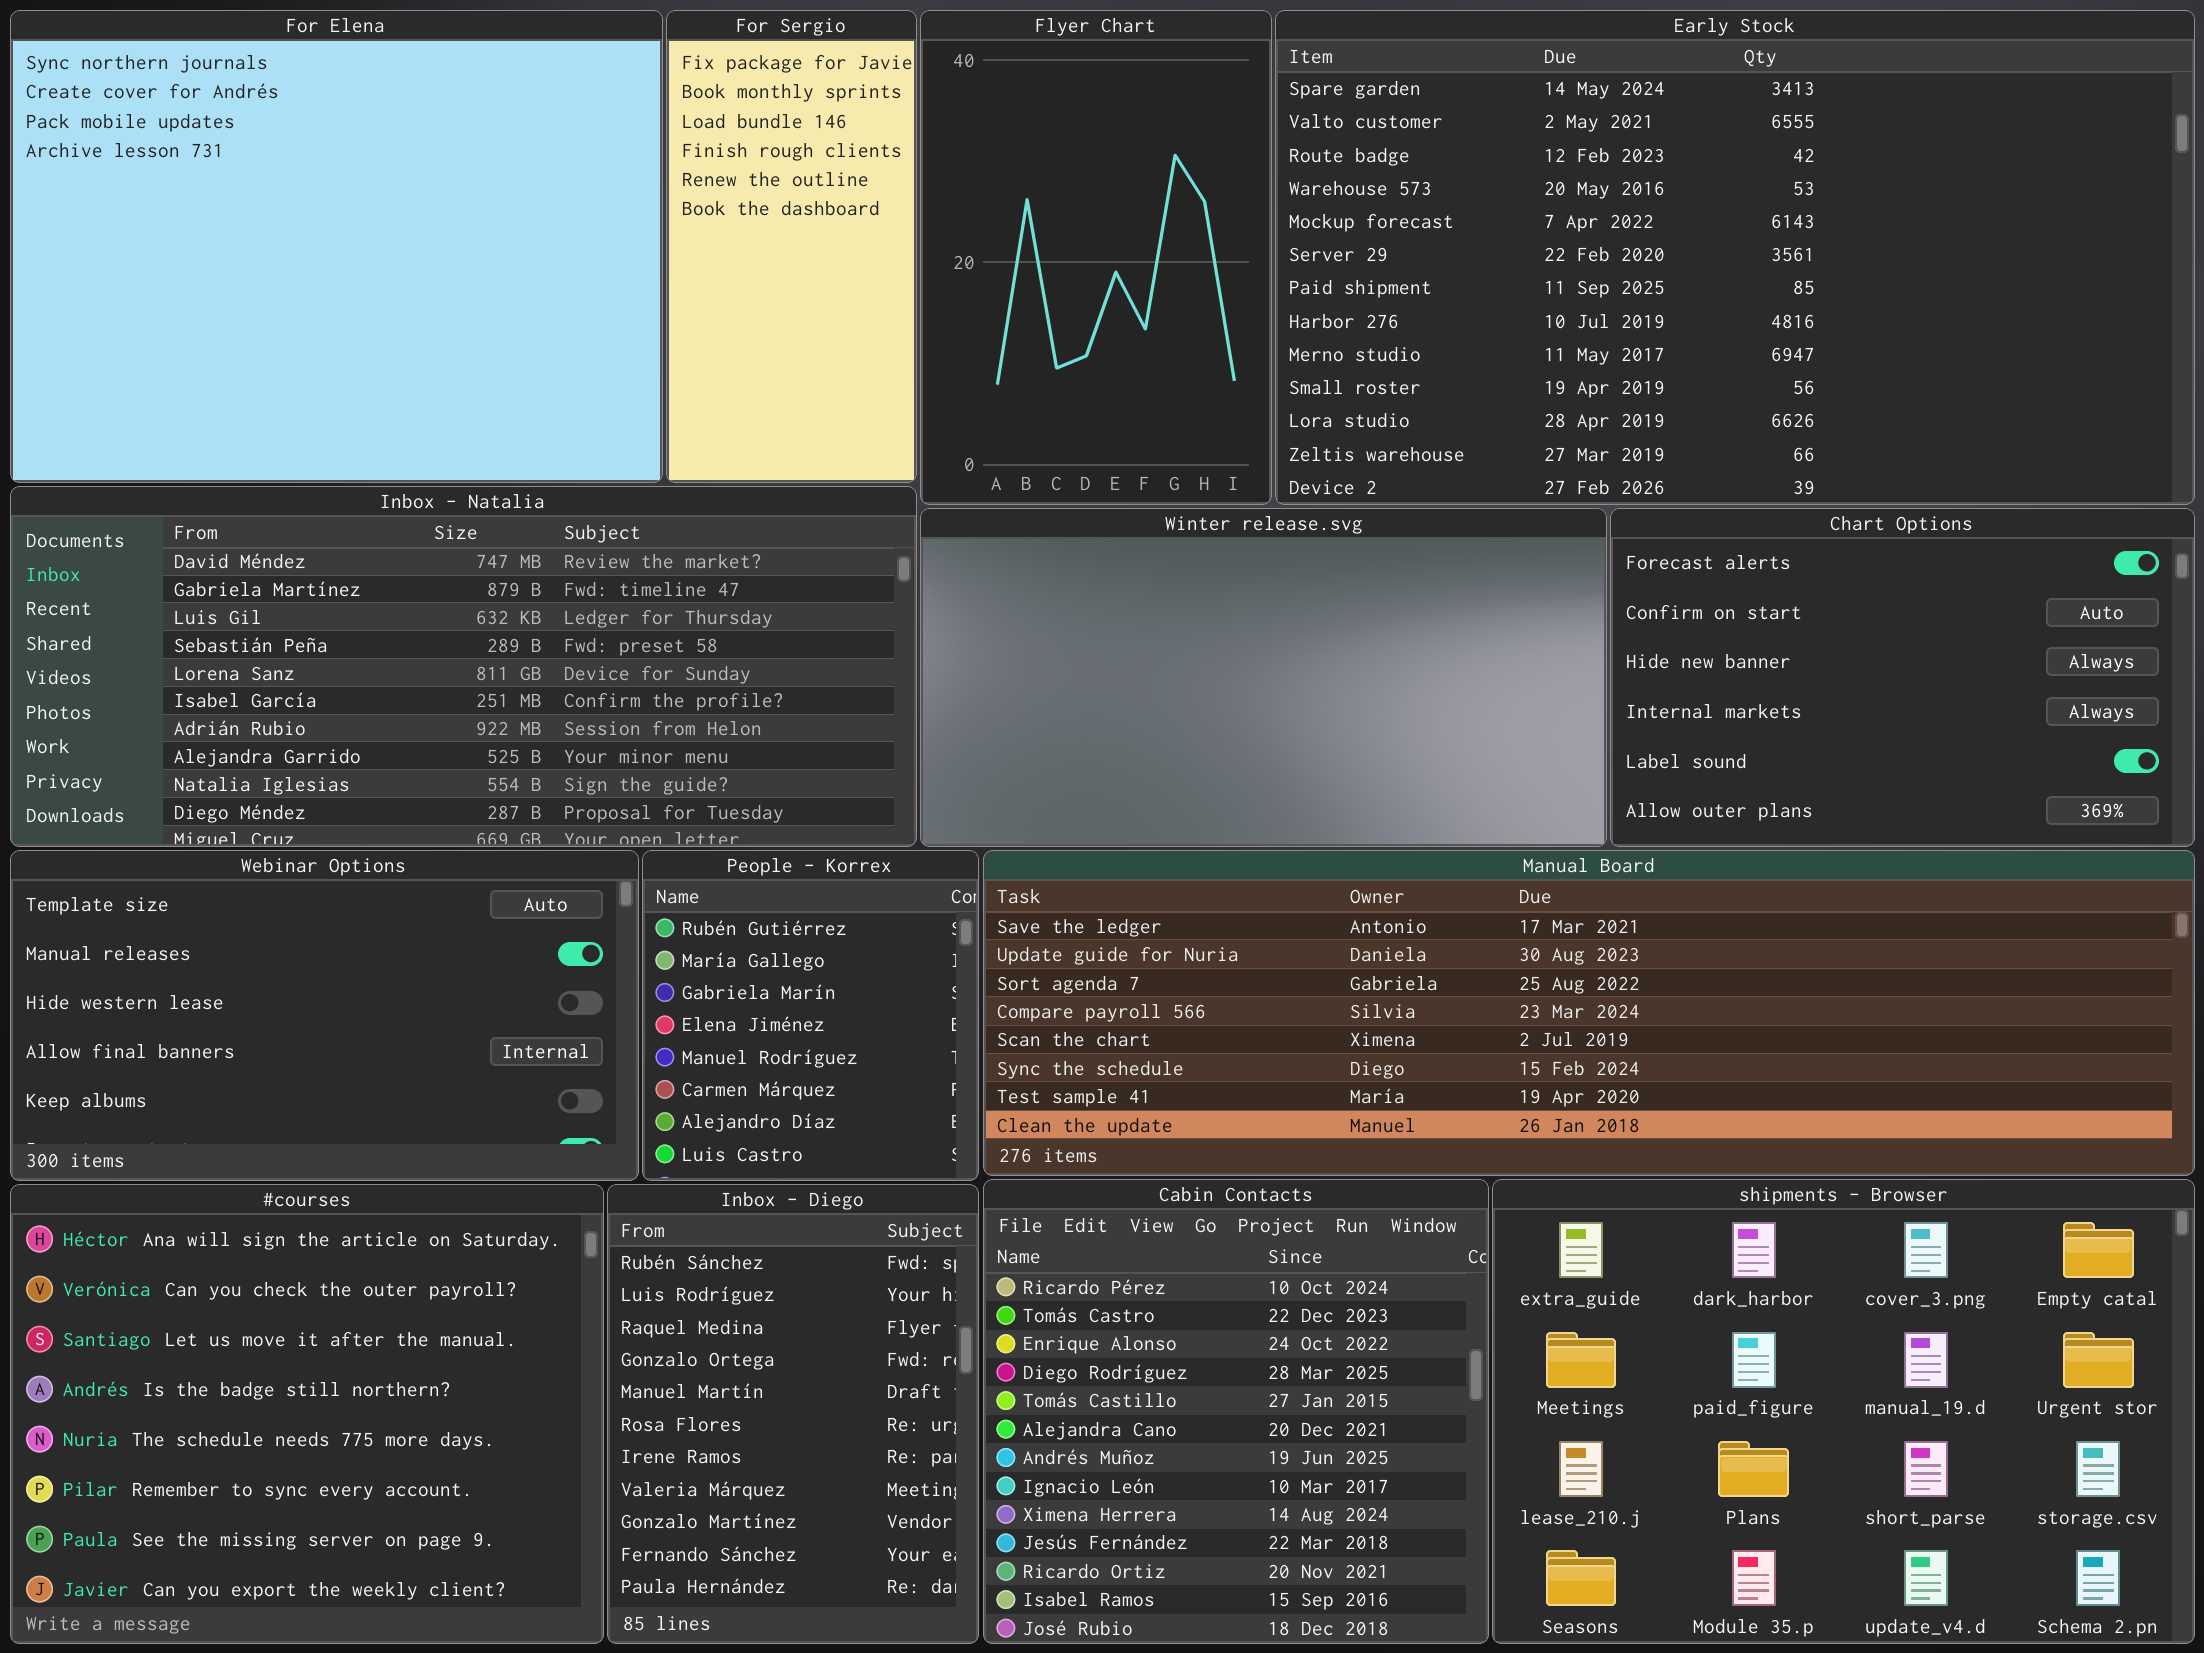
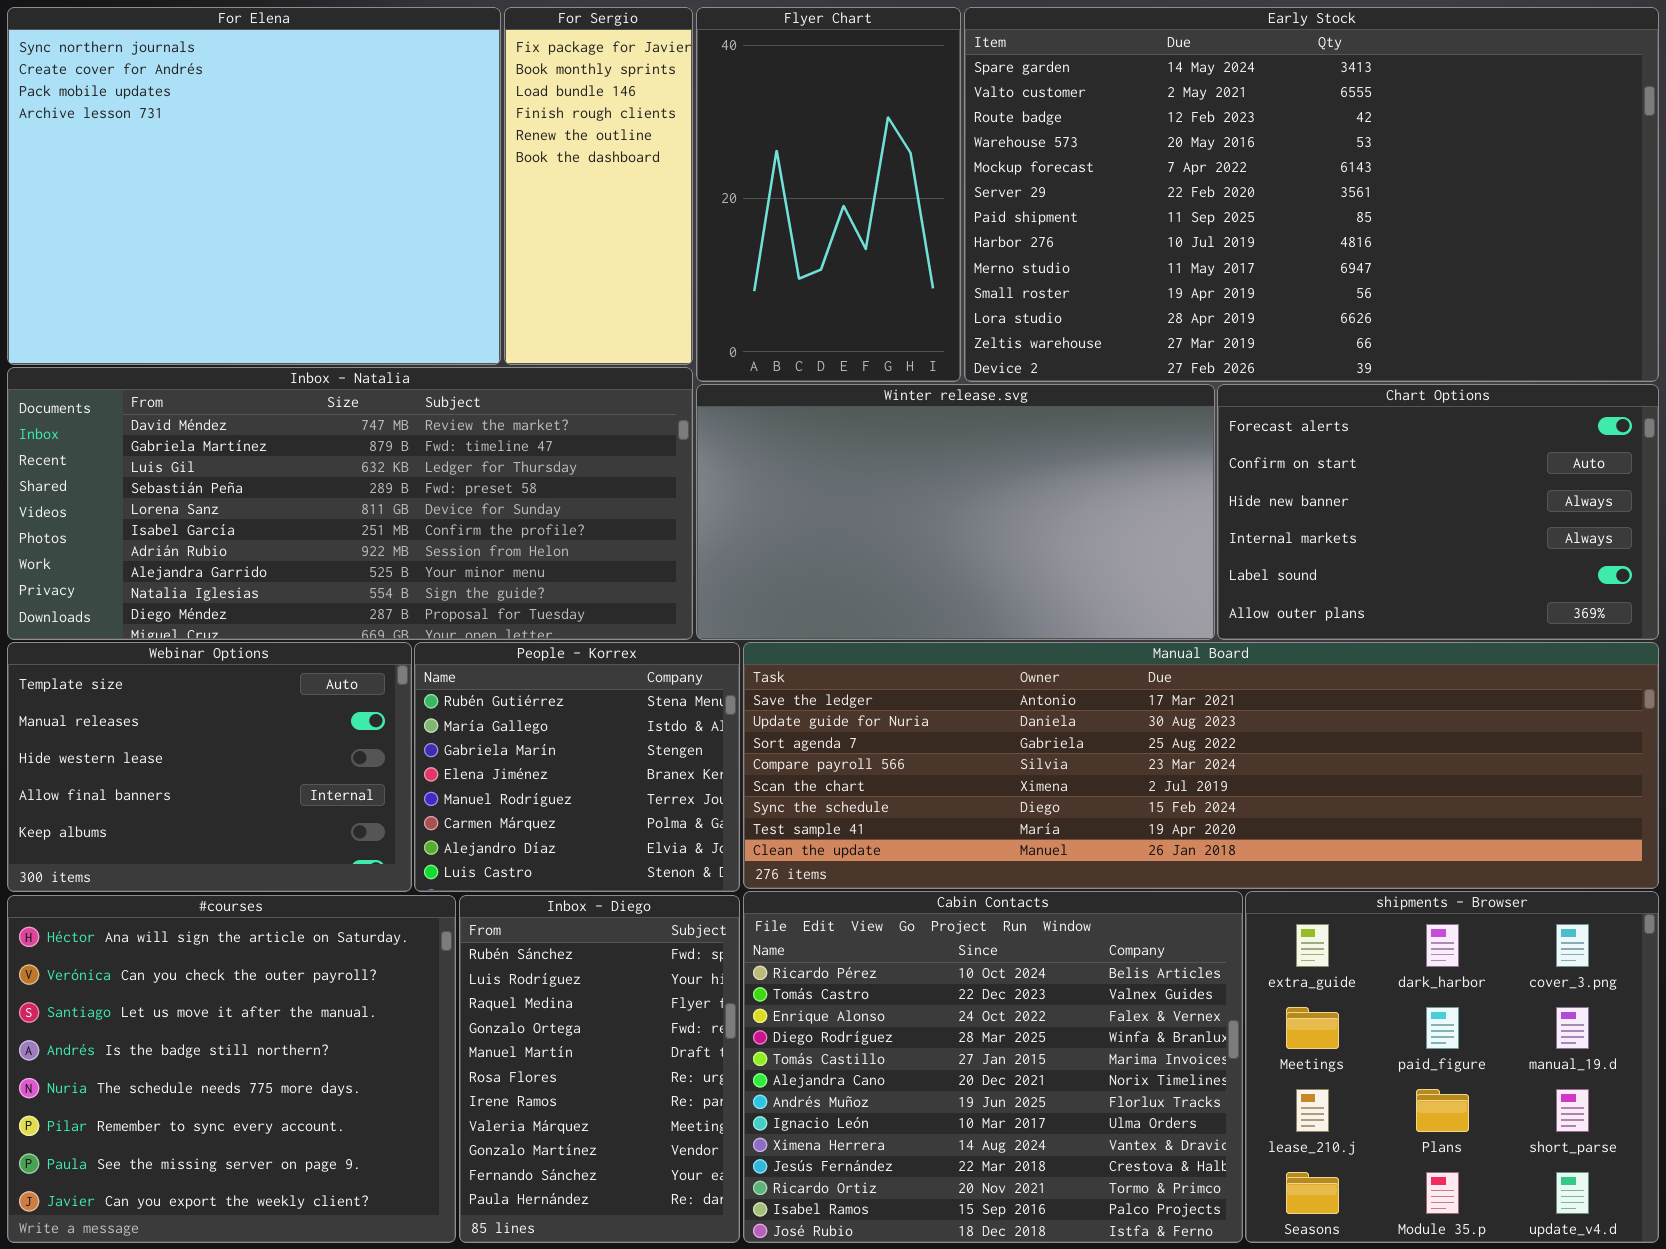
Webinar Options: [10,850,639,1181] -> [7,642,412,892], resized
People - Korrex: [642,850,979,1181] -> [414,642,740,892], resized
Cabin Contacts: [983,1179,1489,1644] -> [743,891,1243,1243], resized
shipments - Browser: [1492,1179,2195,1644] -> [1245,891,1659,1243], resized

